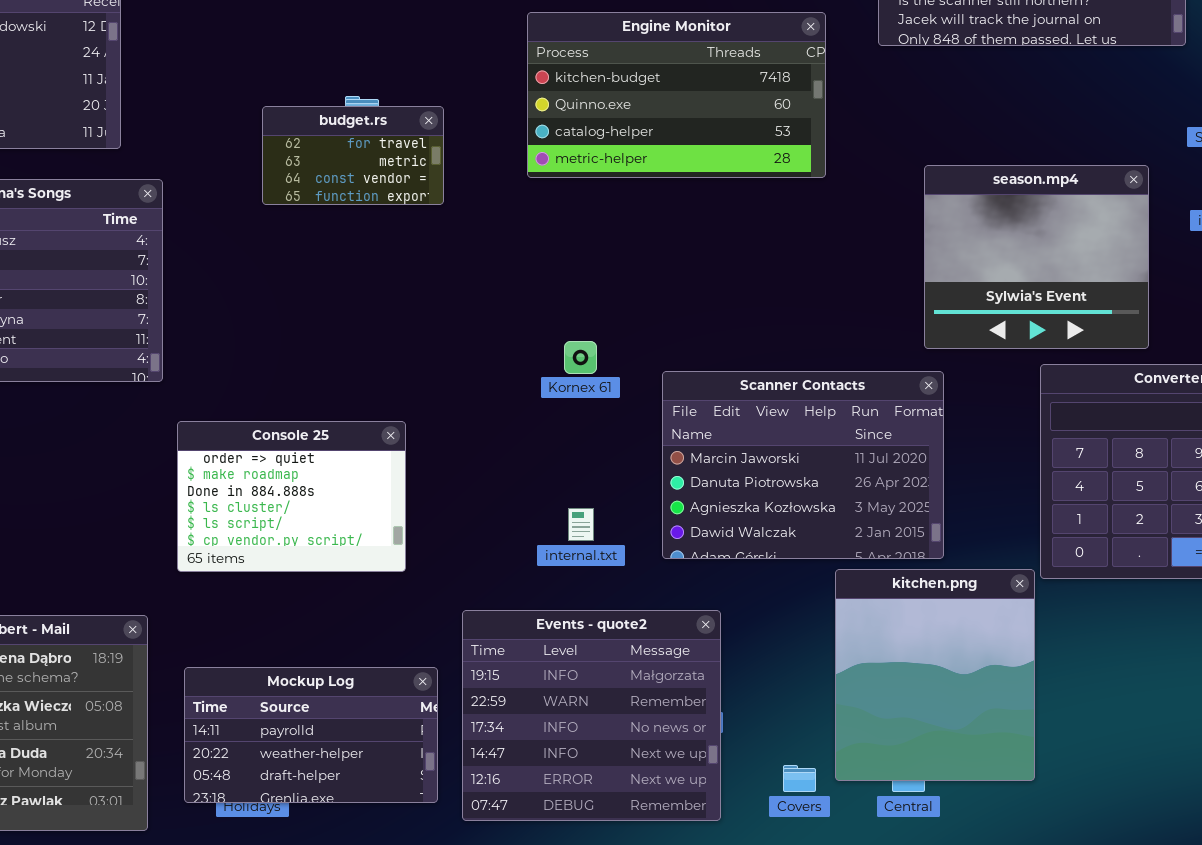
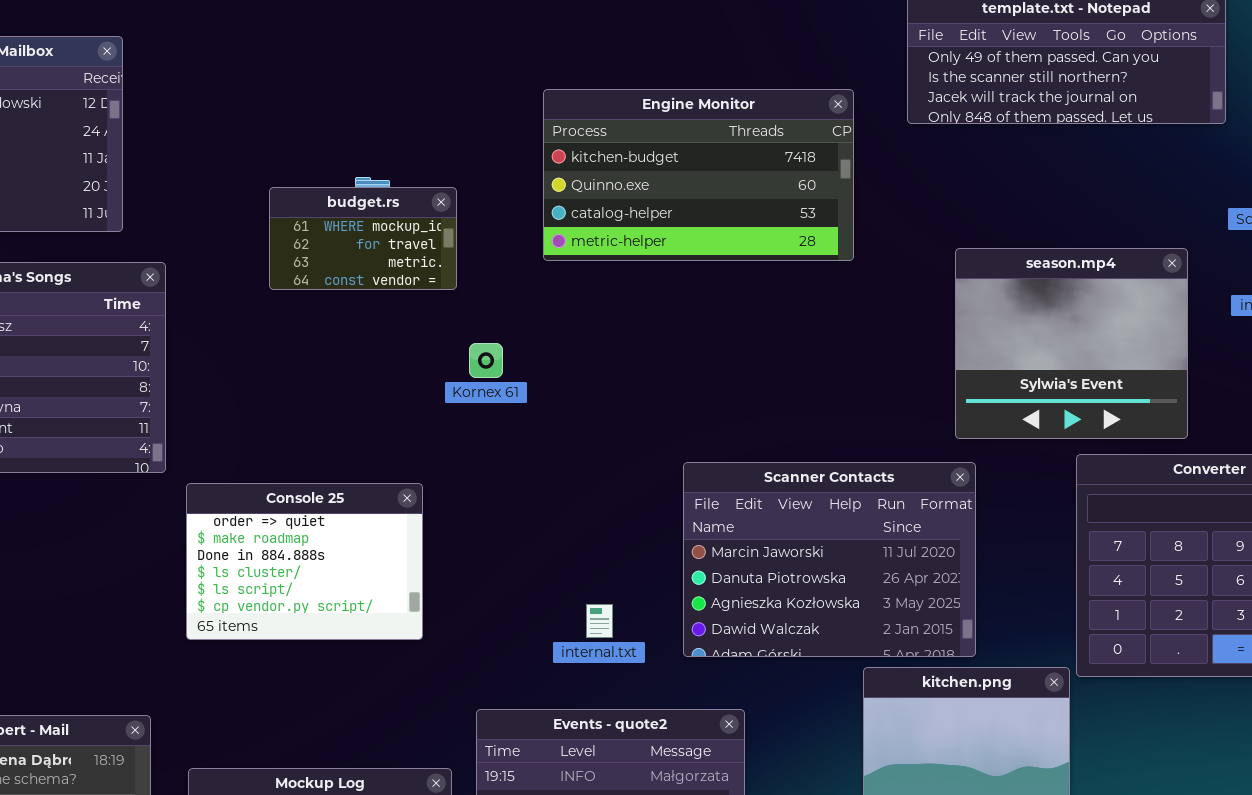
budget.rs: [262,106,444,205] -> [269,187,457,290], scrolled up 1 row
Kornex 61: [564,341,597,374] -> [469,343,503,378], moved
Console 25: [177,421,406,572] -> [186,483,423,640], moved

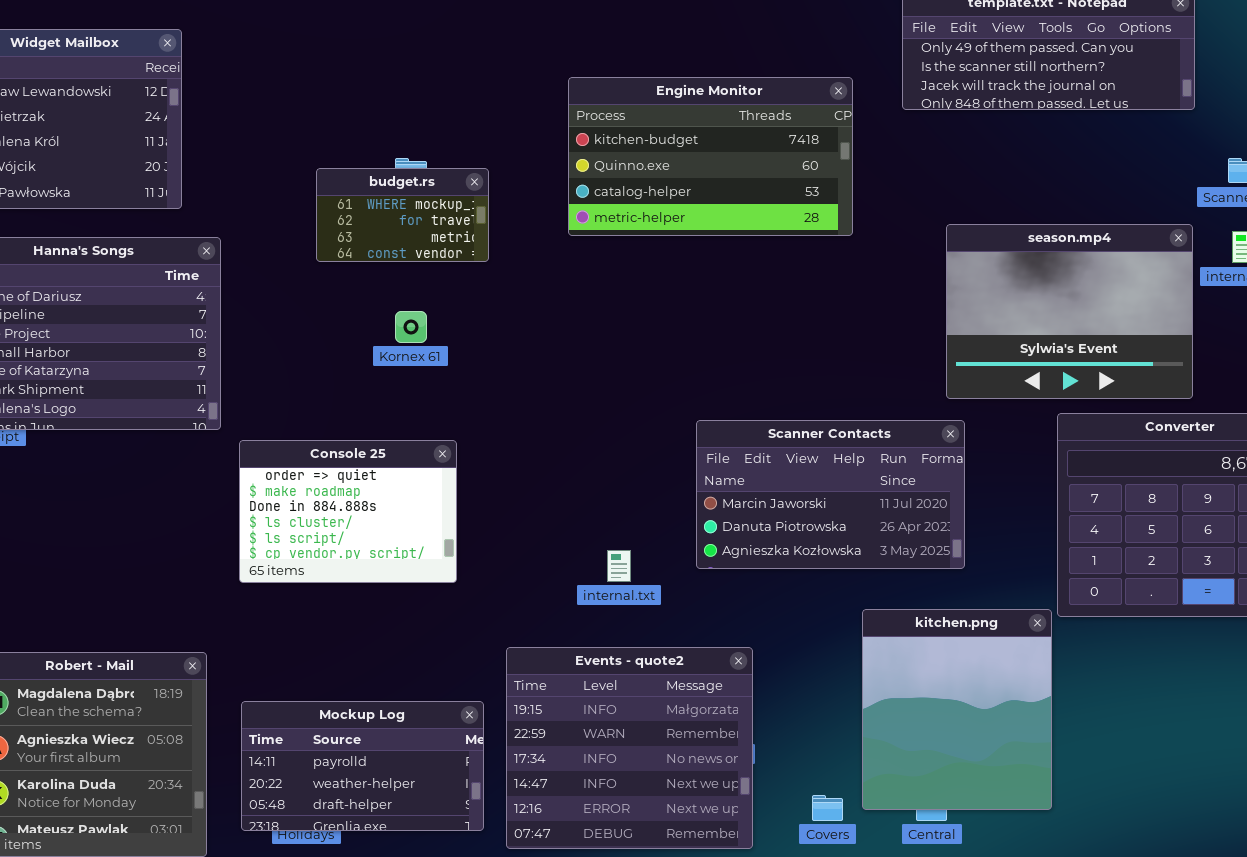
season.mp4: [955,248,1188,439] -> [946,224,1193,399], resized
Kornex 61: [469,343,503,378] -> [395,311,427,343], moved
Scanner Contacts: [683,462,976,657] -> [696,420,965,569], resized

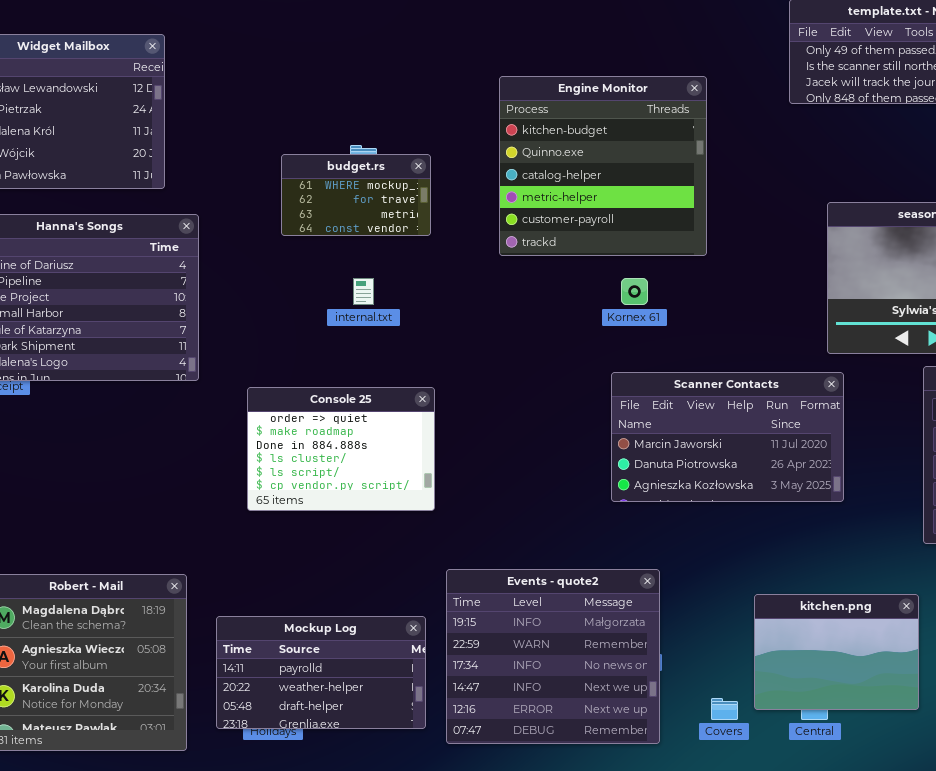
Engine Monitor: [568,77,853,236] -> [499,76,707,256], resized
Kornex 61: [395,311,427,343] -> [621,278,648,305], moved
Console 25: [239,440,457,583] -> [247,387,435,511], moved
internal.txt: [607,550,631,582] -> [353,278,374,305], moved
kitchen.png: [862,609,1052,810] -> [754,594,919,710], resized

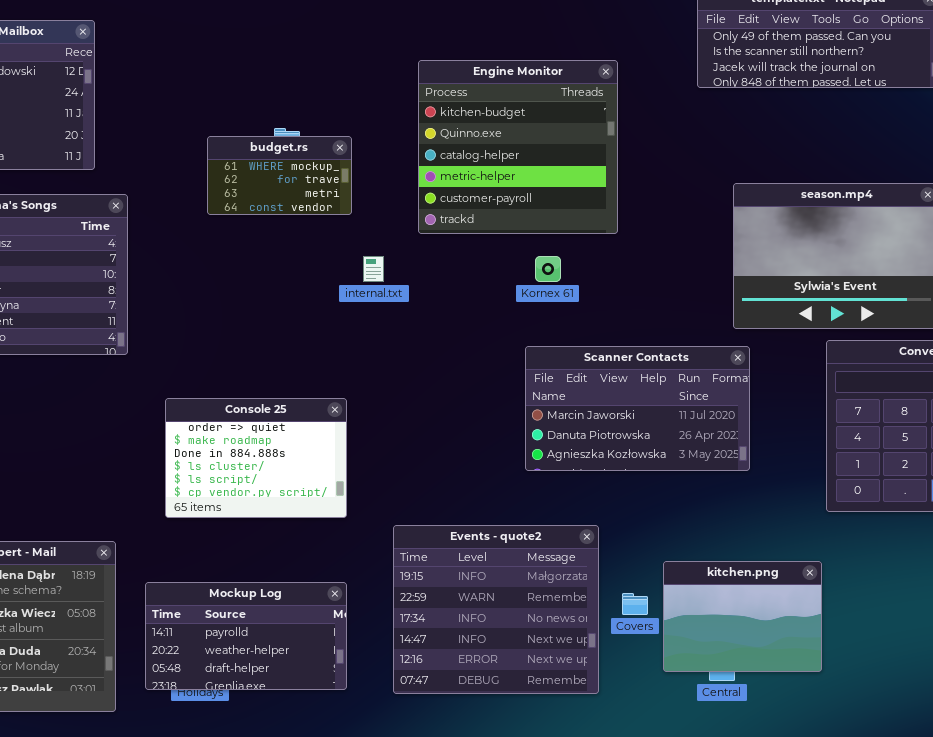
internal.txt: [353,278,374,305] -> [363,256,384,282], moved
Console 25: [247,387,435,511] -> [165,398,347,518], moved
Events - quote2: [446,569,660,744] -> [393,525,599,694], moved
Covers: [711,698,738,720] -> [622,593,648,615], moved

